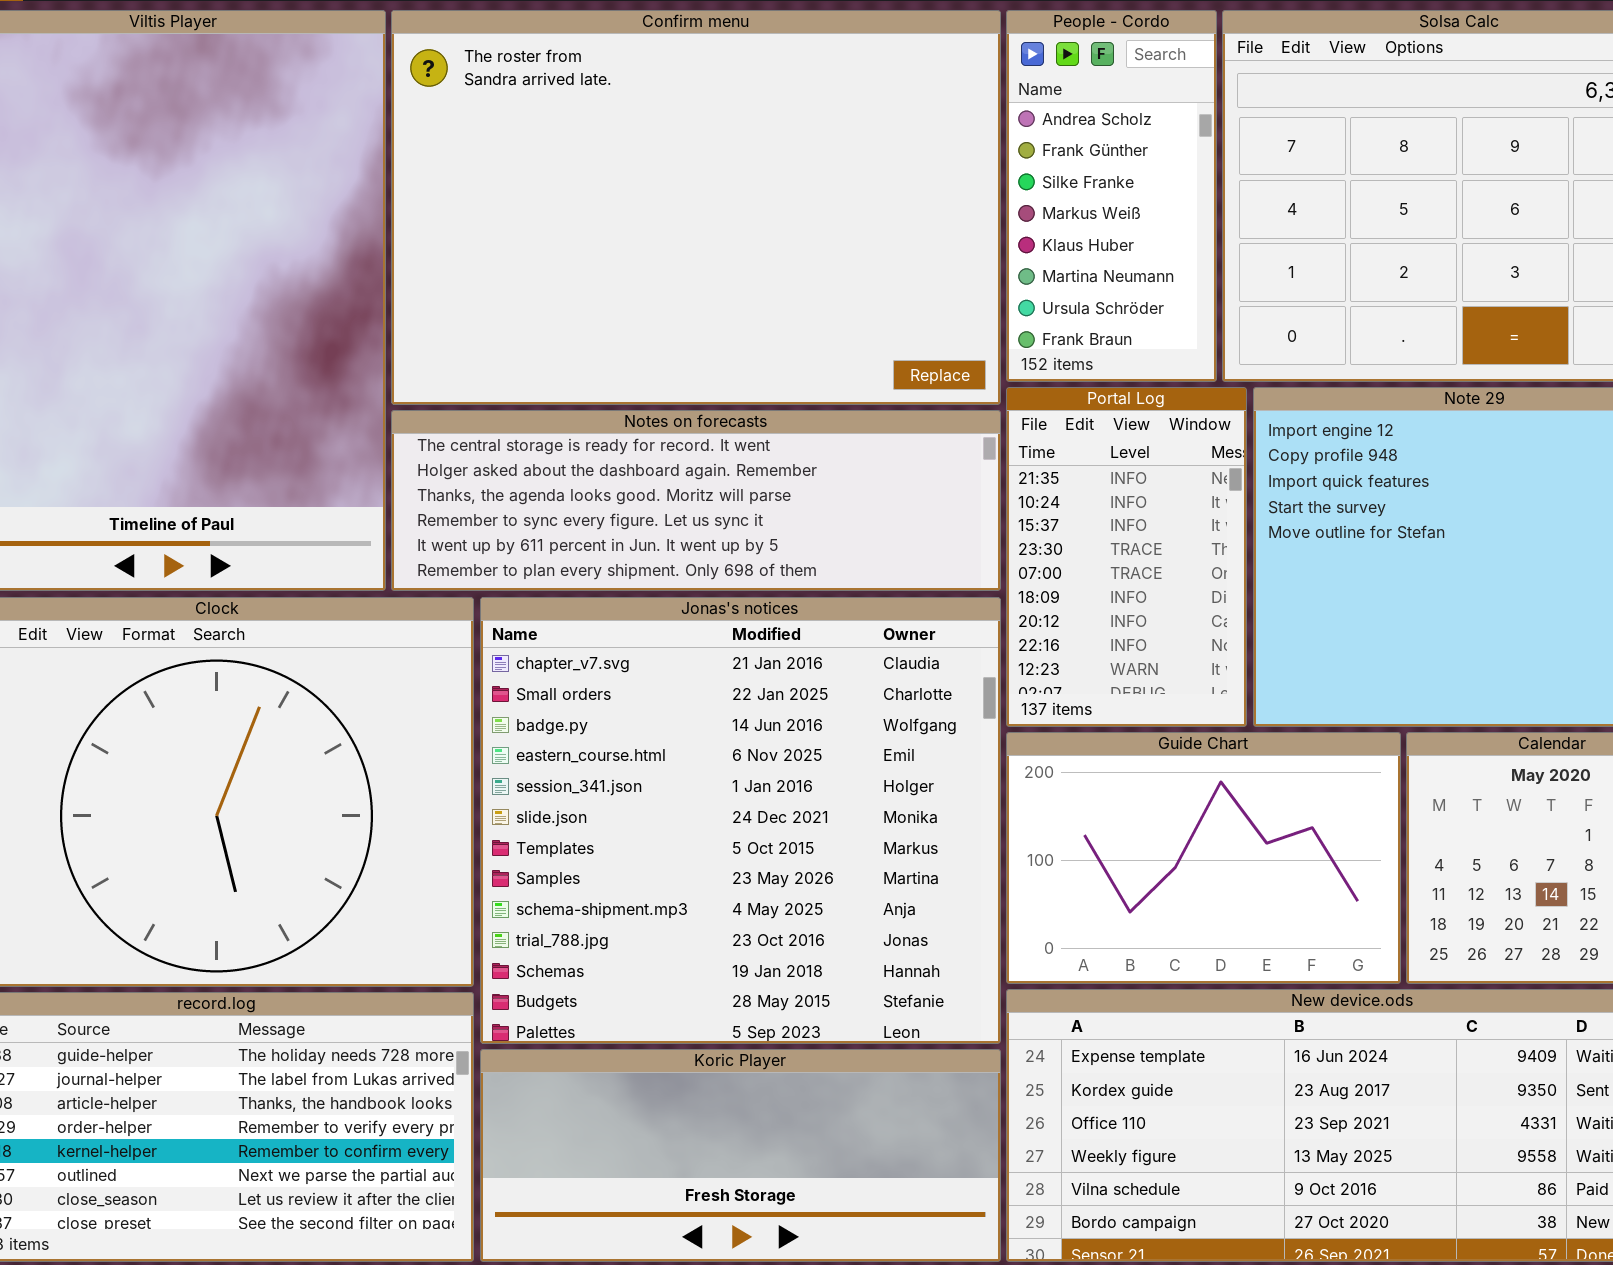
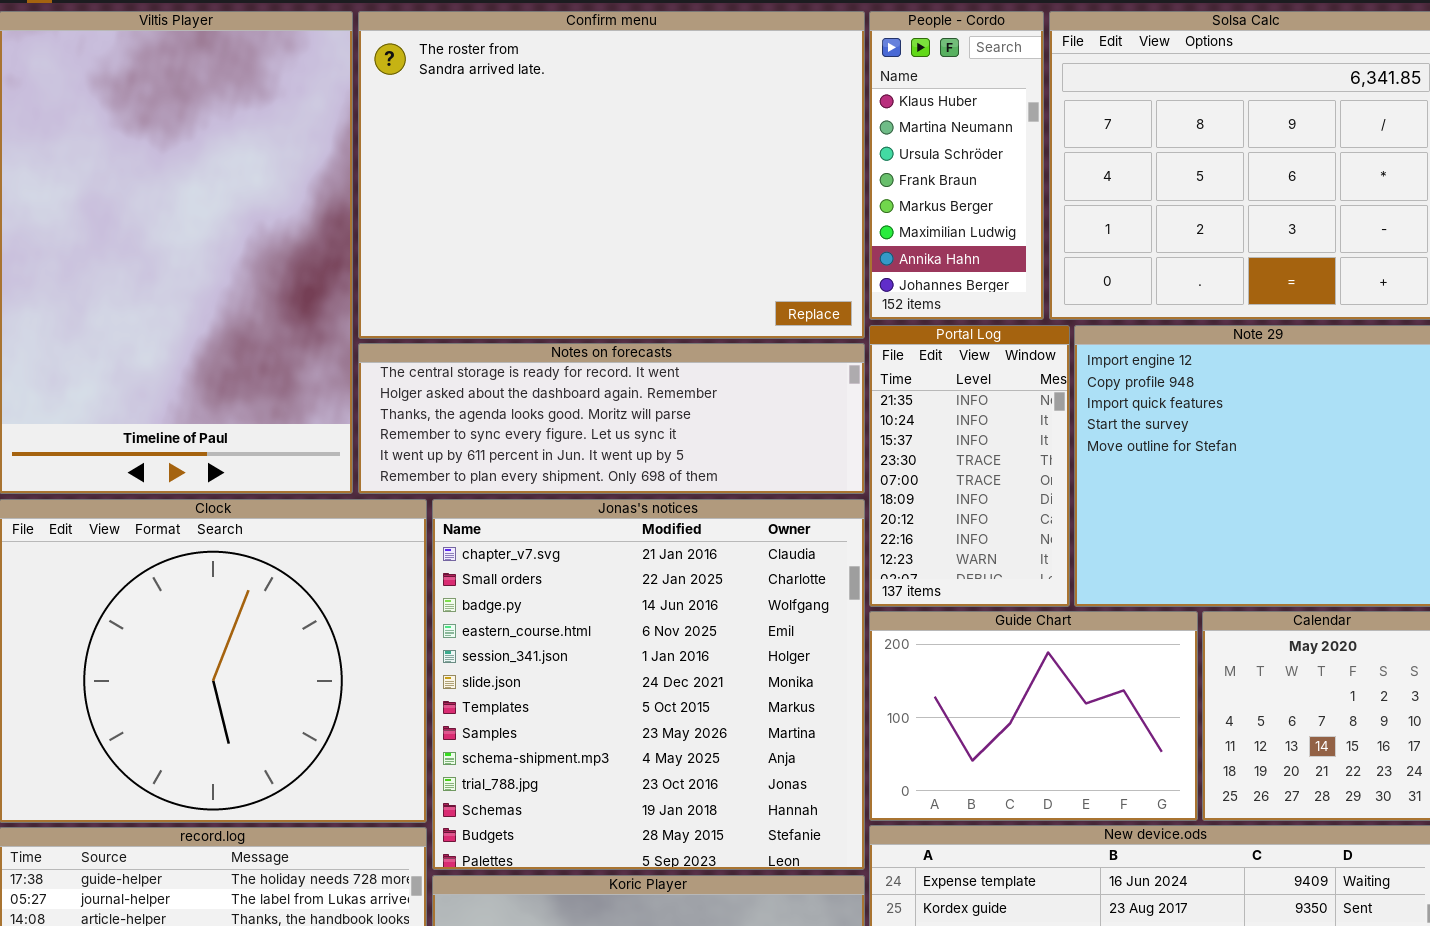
People - Cordo: [1006,10,1217,382] -> [869,11,1044,320], scrolled down 4 rows

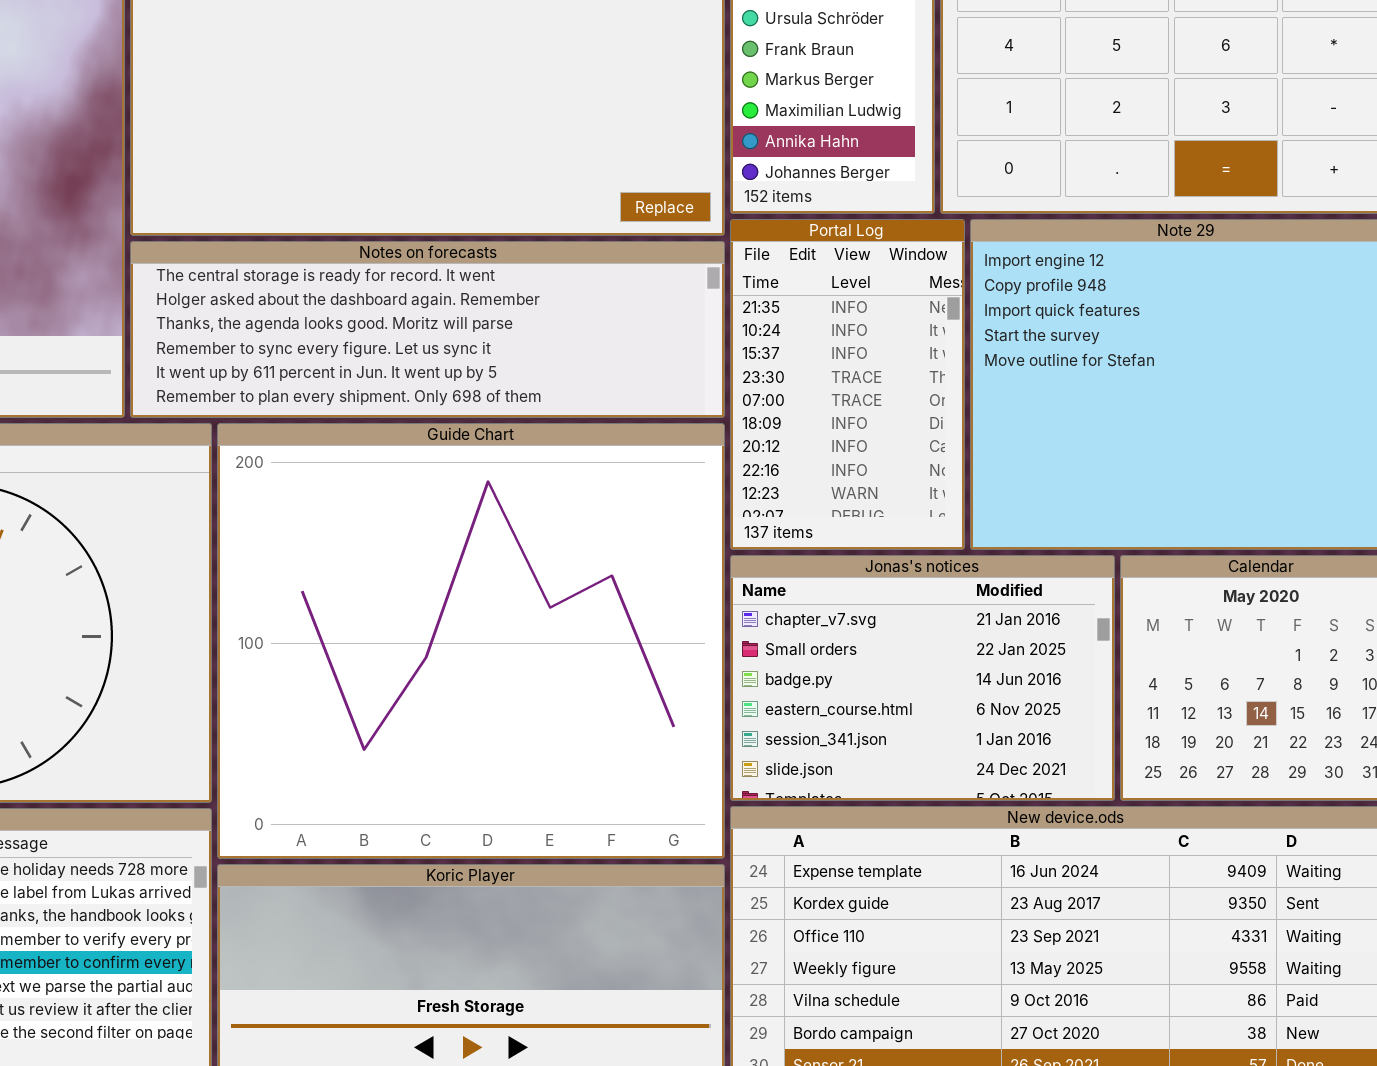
Jonas's notices: [432,499,865,870] -> [730,555,1115,801], moved, resized
Guide Chart: [869,611,1198,821] -> [217,423,725,859], moved, resized

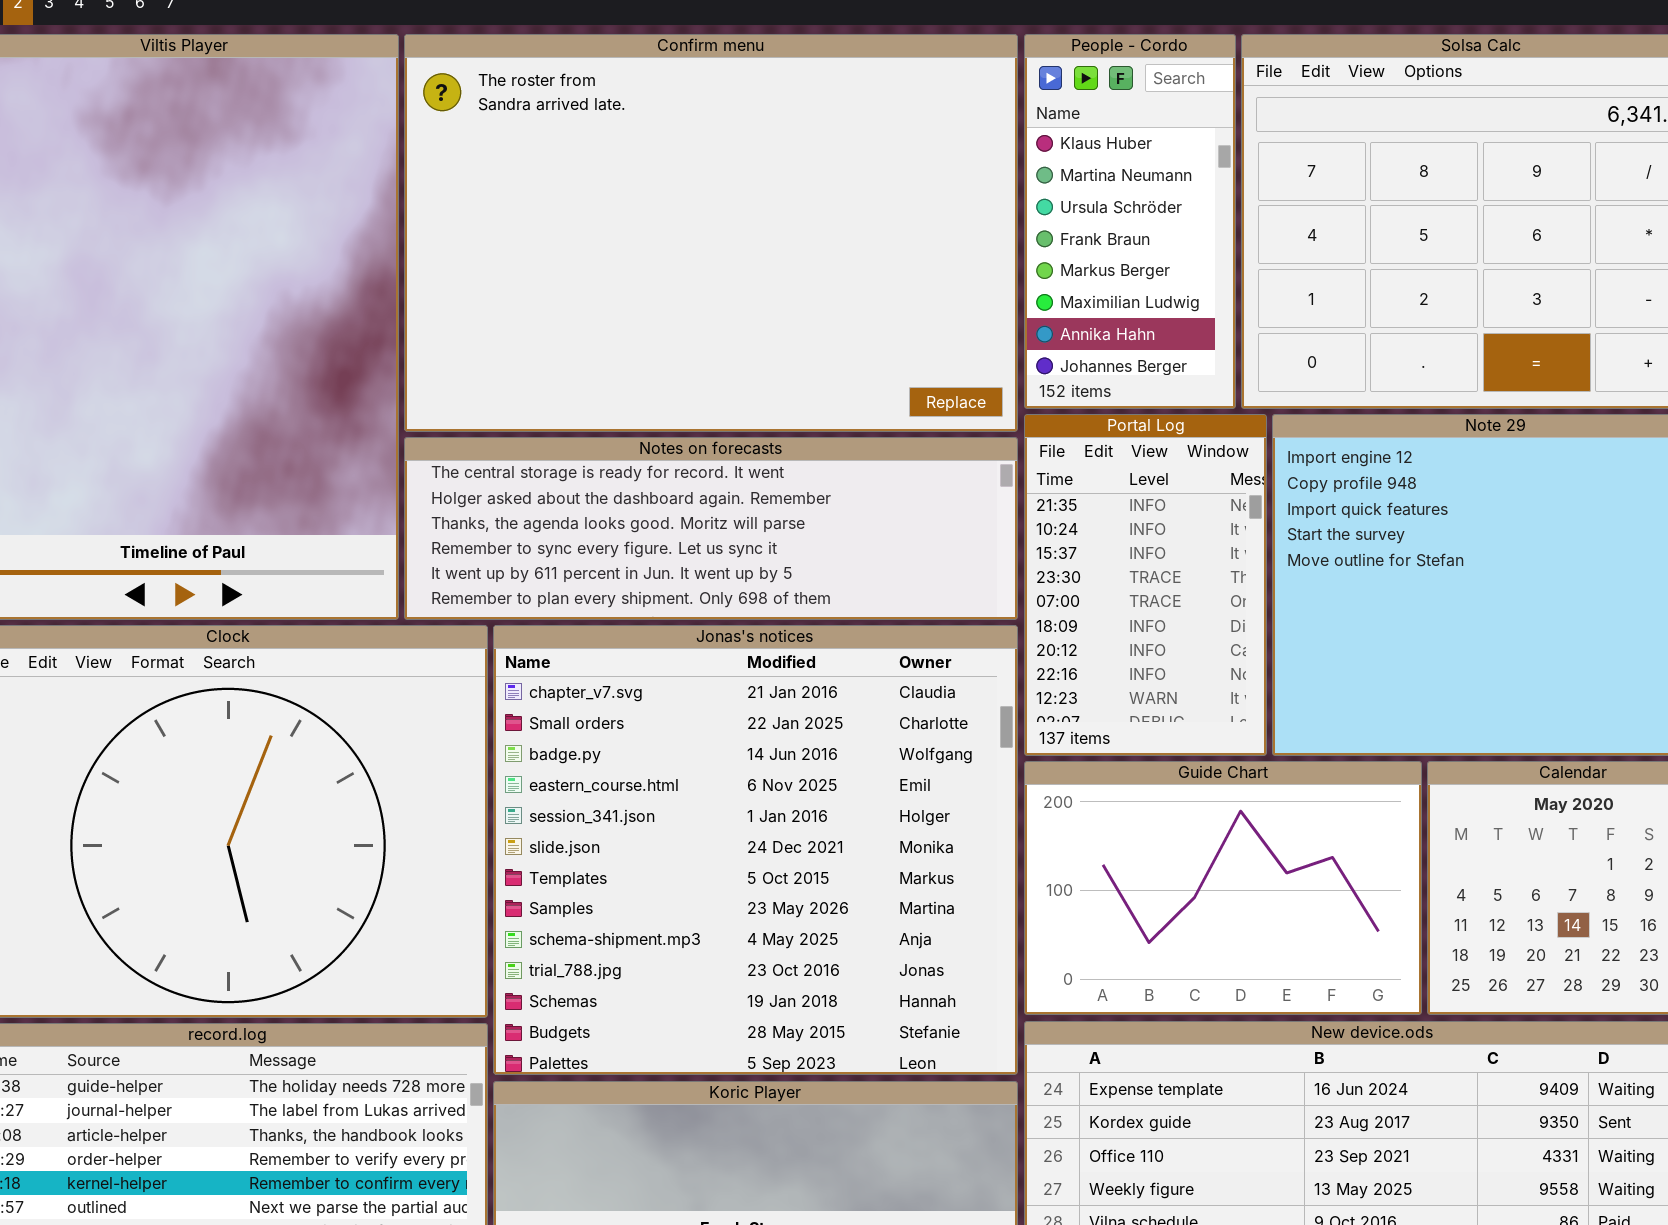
Guide Chart: [217,423,725,859] -> [1024,761,1422,1015], moved, resized
Jonas's notices: [730,555,1115,801] -> [493,625,1018,1075], moved, resized

